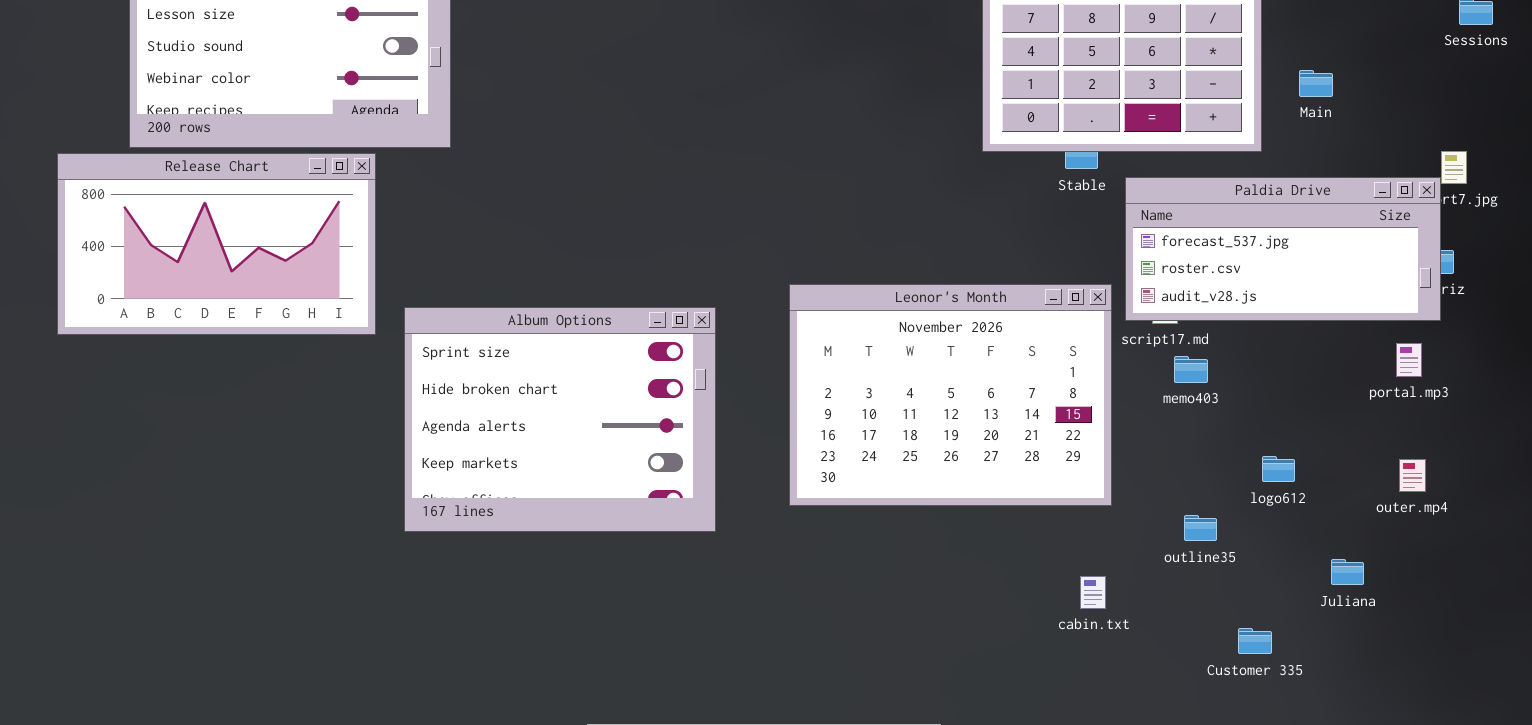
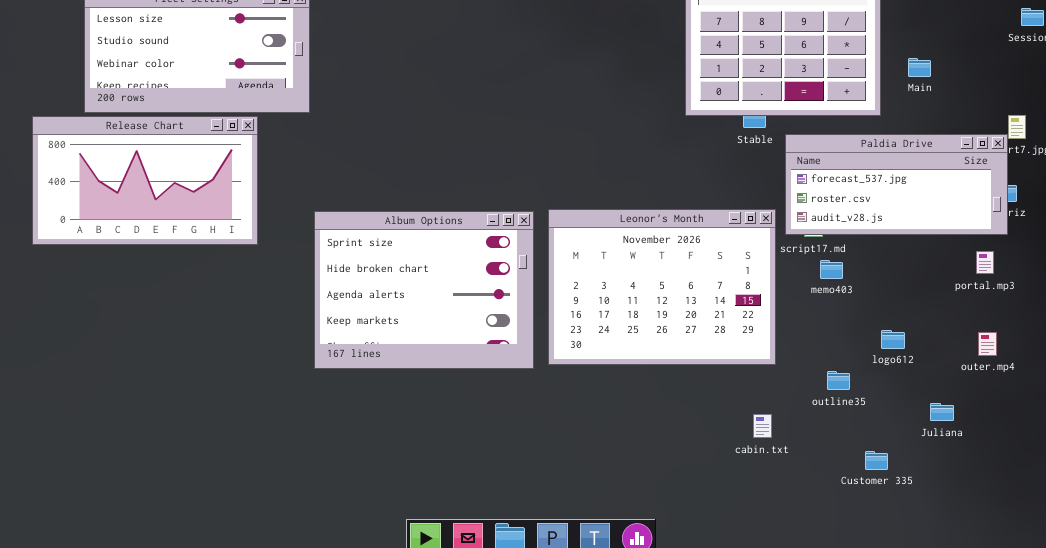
Album Options: [404,307,716,532] -> [314,211,534,369], moved

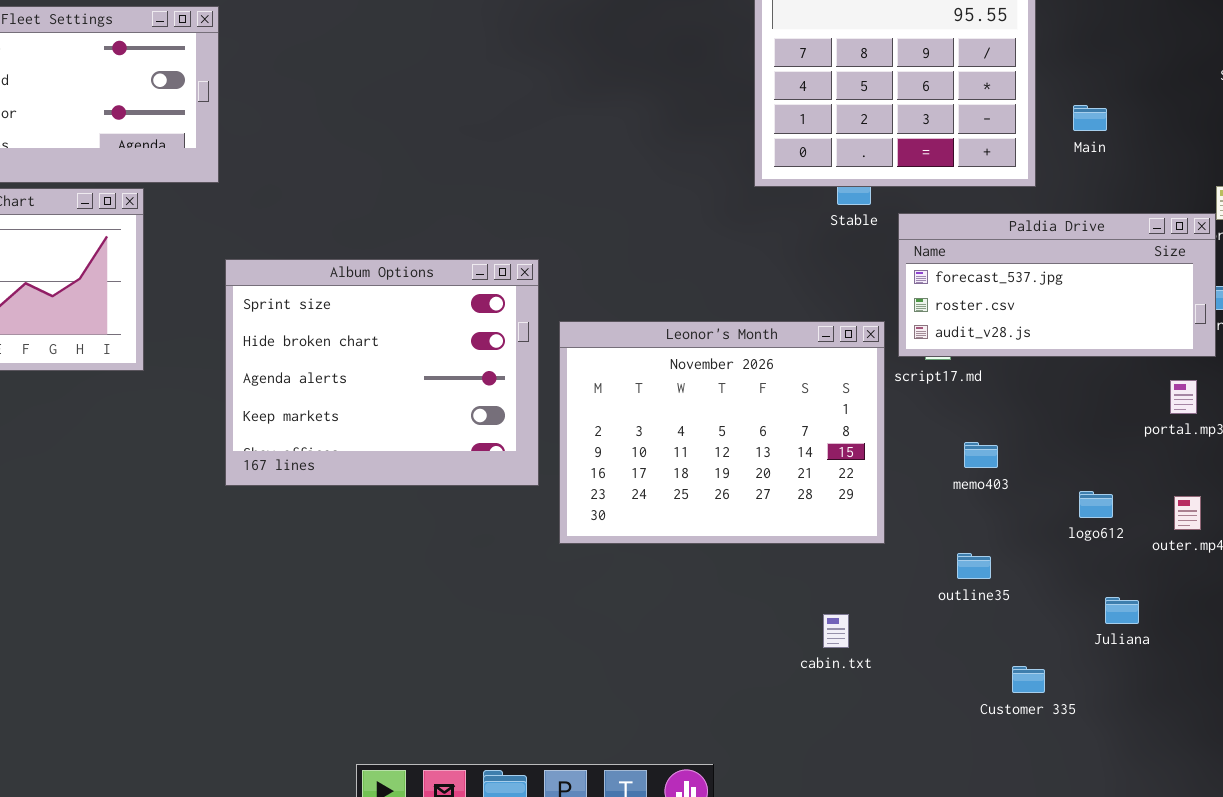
Album Options: [314,211,534,369] -> [225,259,539,486], moved
memo403: [820,260,843,279] -> [964,442,998,468], moved
logo612: [881,330,905,349] -> [1079,491,1113,518], moved
cabin.txt: [753,414,772,438] -> [823,614,849,648], moved

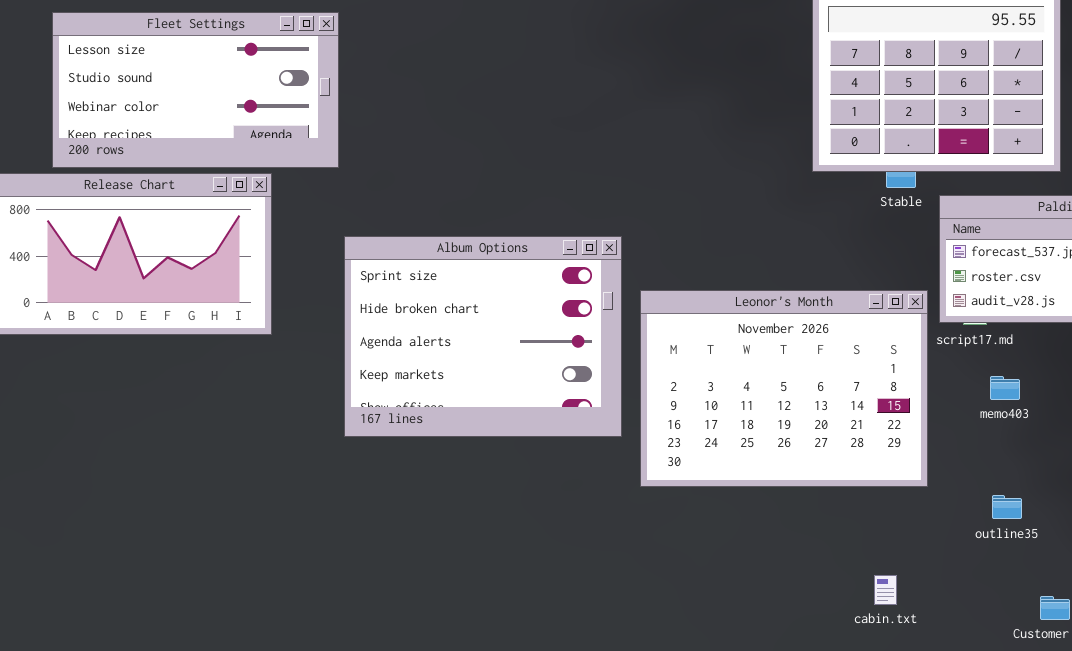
memo403: [964,442,998,468] -> [990,376,1020,400], moved
cabin.txt: [823,614,849,648] -> [874,575,897,605], moved

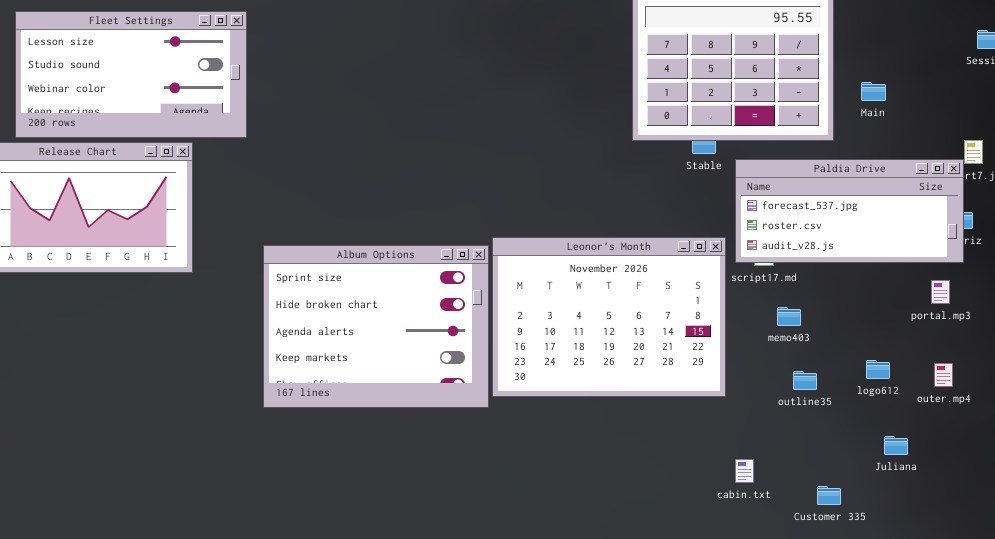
Album Options: [344,236,622,437] -> [263,245,489,408], moved
outline35: [992,495,1022,519] -> [793,371,817,390], moved
cabin.txt: [874,575,897,605] -> [735,459,754,483], moved

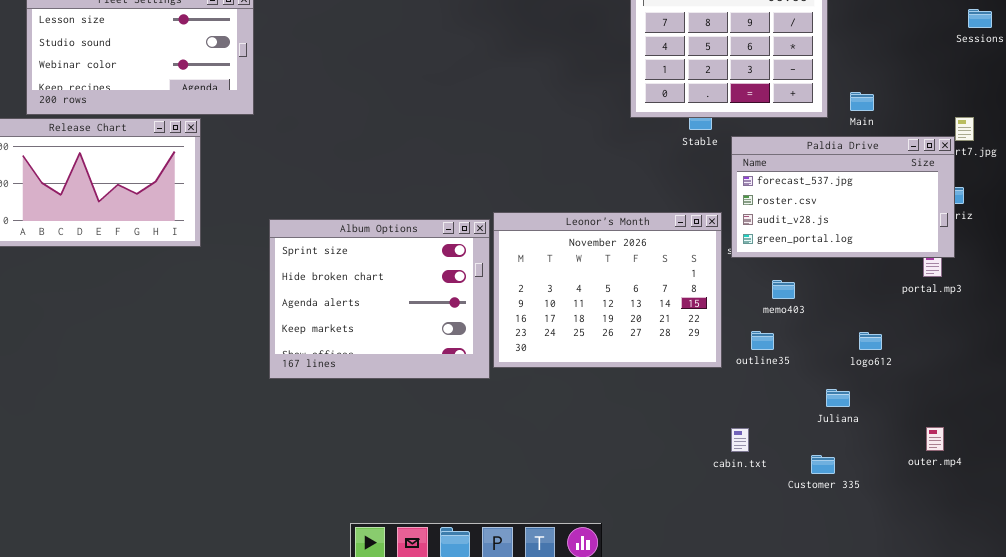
Main: [861,82,886,101] -> [850,92,874,111], moved
Paldia Drive: [735,159,964,263] -> [731,136,955,258], resized
outer.mp4: [934,363,953,387] -> [926,427,944,451], moved
outline35: [793,371,817,390] -> [751,331,774,350], moved
Juliana: [884,436,908,455] -> [826,389,850,407], moved

